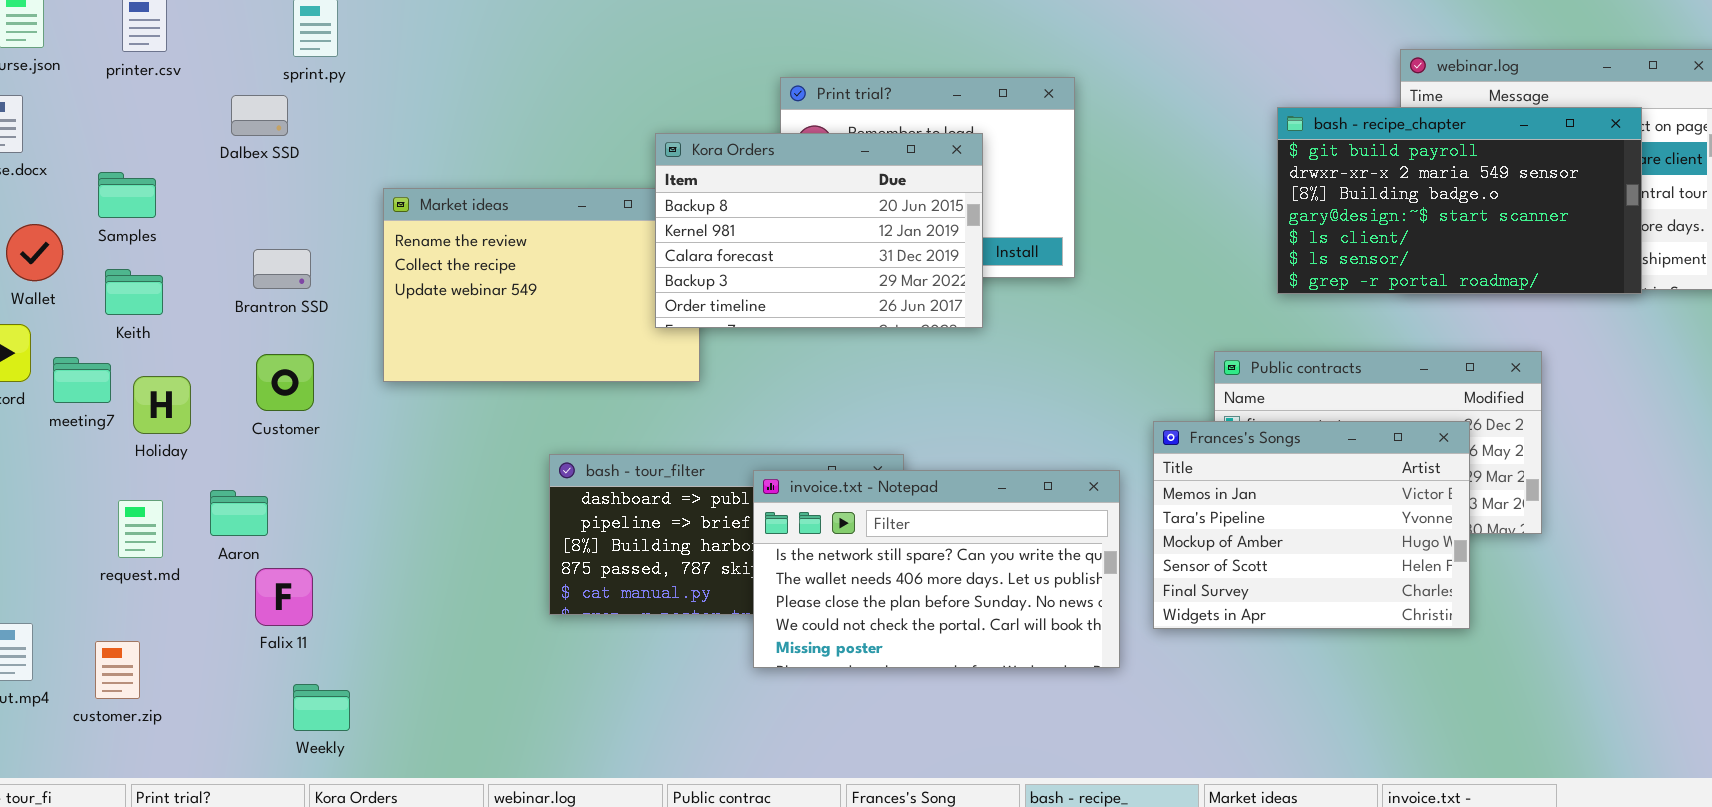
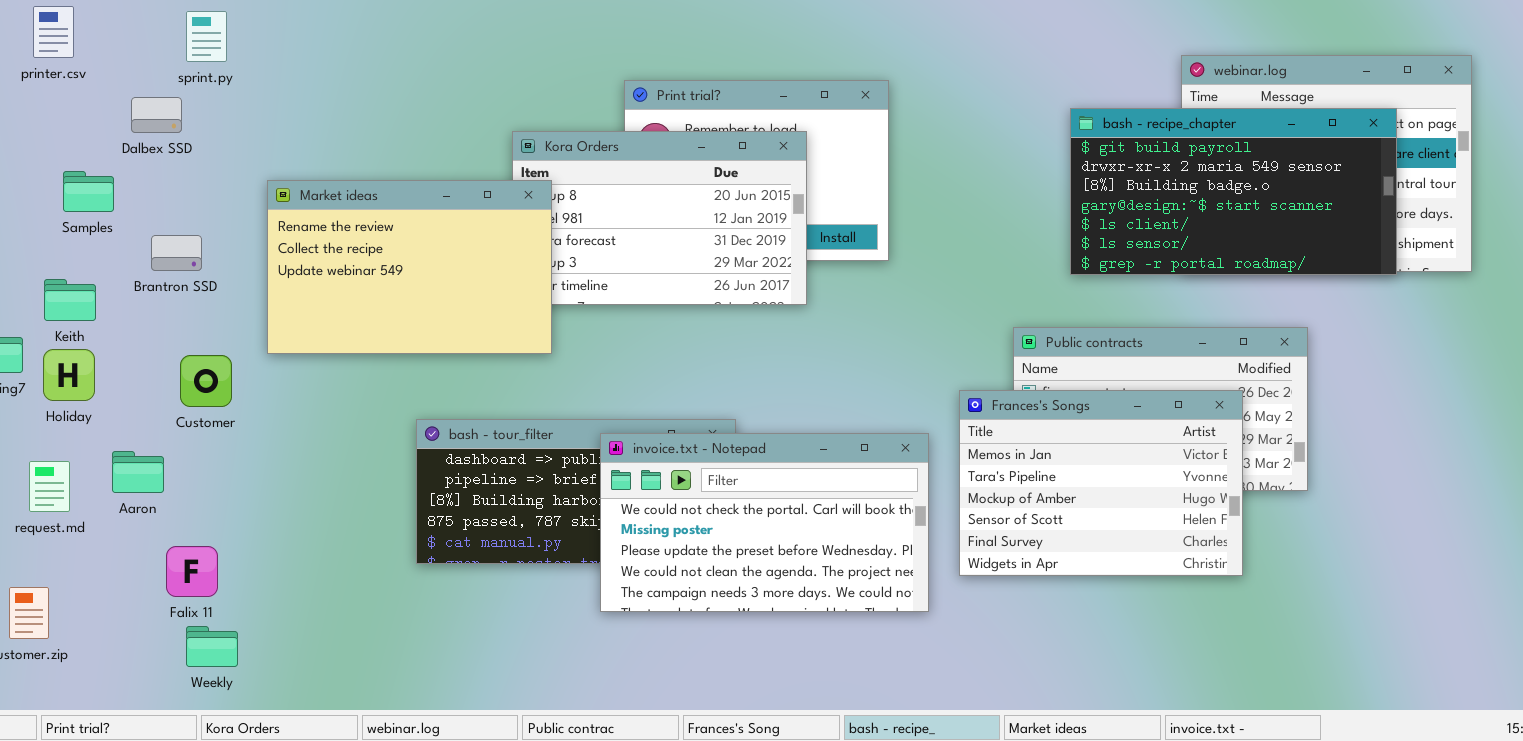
Samples: [98,172,156,218] -> [63,171,114,212], moved
Market ideas: [383,188,700,382] -> [267,180,552,354], raised
Keith: [105,269,163,315] -> [44,279,96,321], moved
Customer: [256,354,314,411] -> [180,355,232,407], moved
invoice.txt - Notepad: [753,470,1120,668] -> [600,433,929,612], scrolled down 3 rows
Falix 11: [255,568,313,626] -> [166,546,218,597], moved

